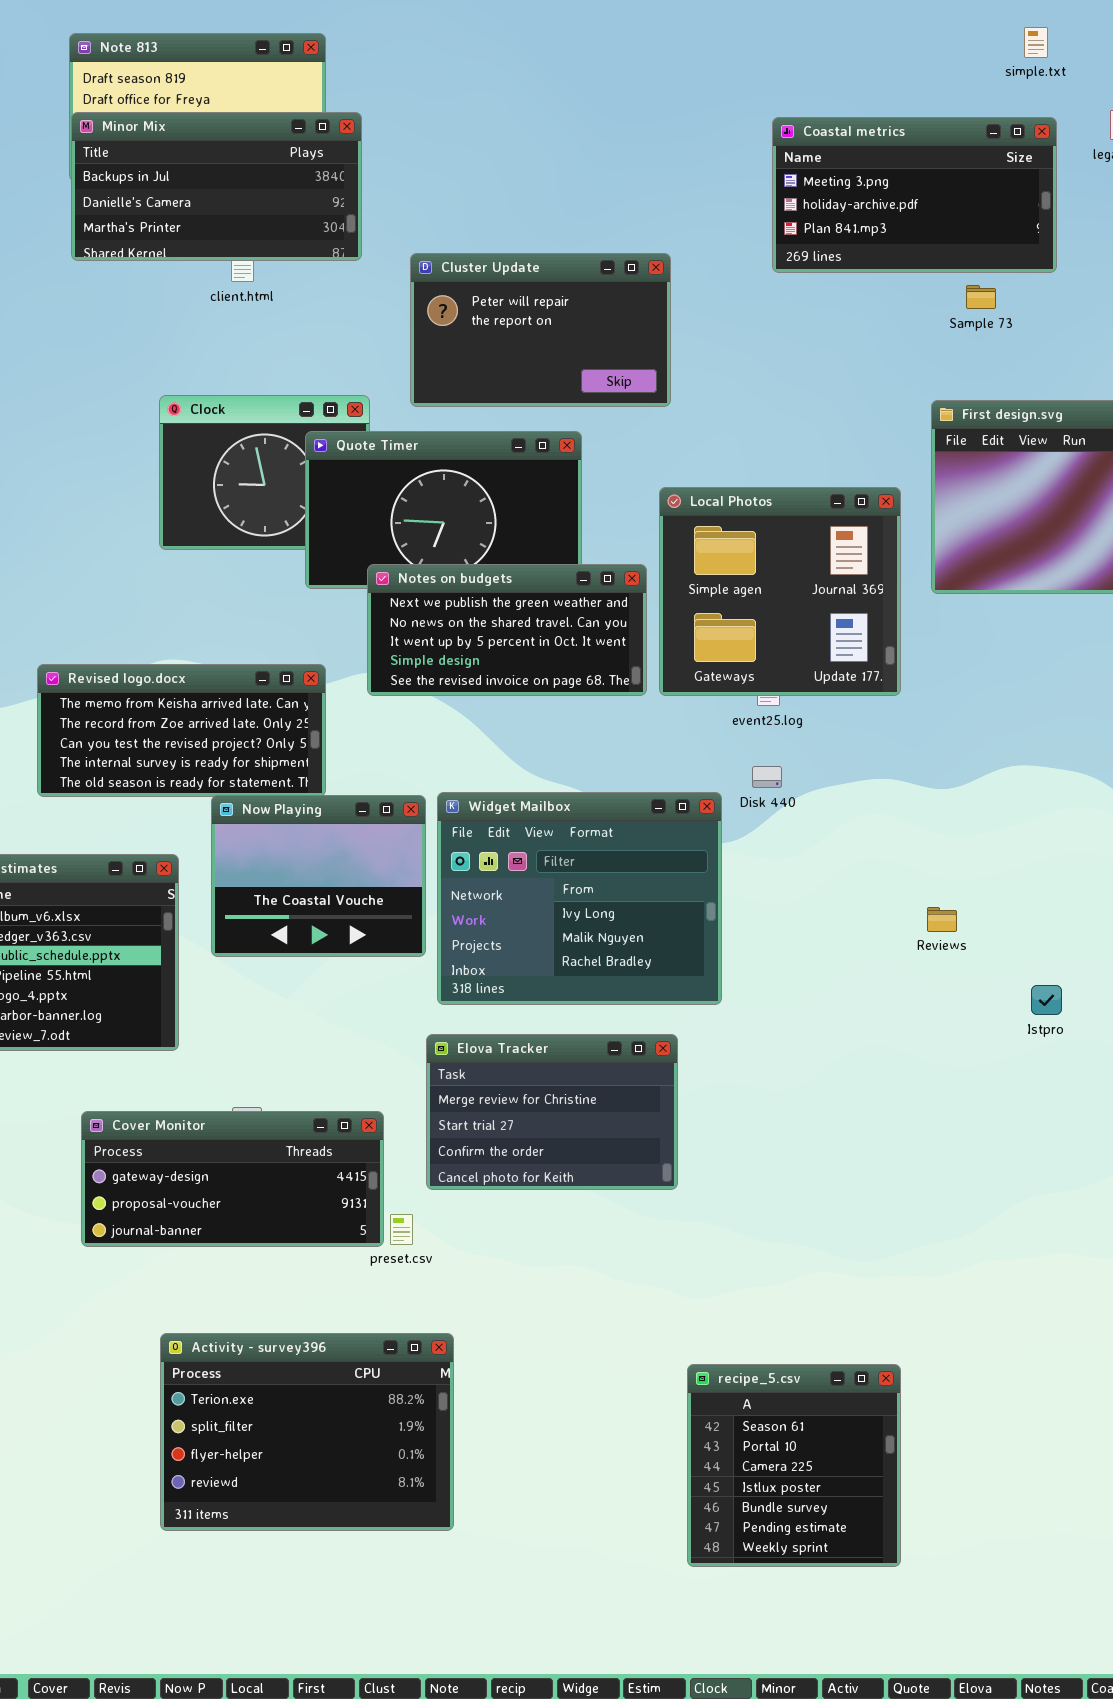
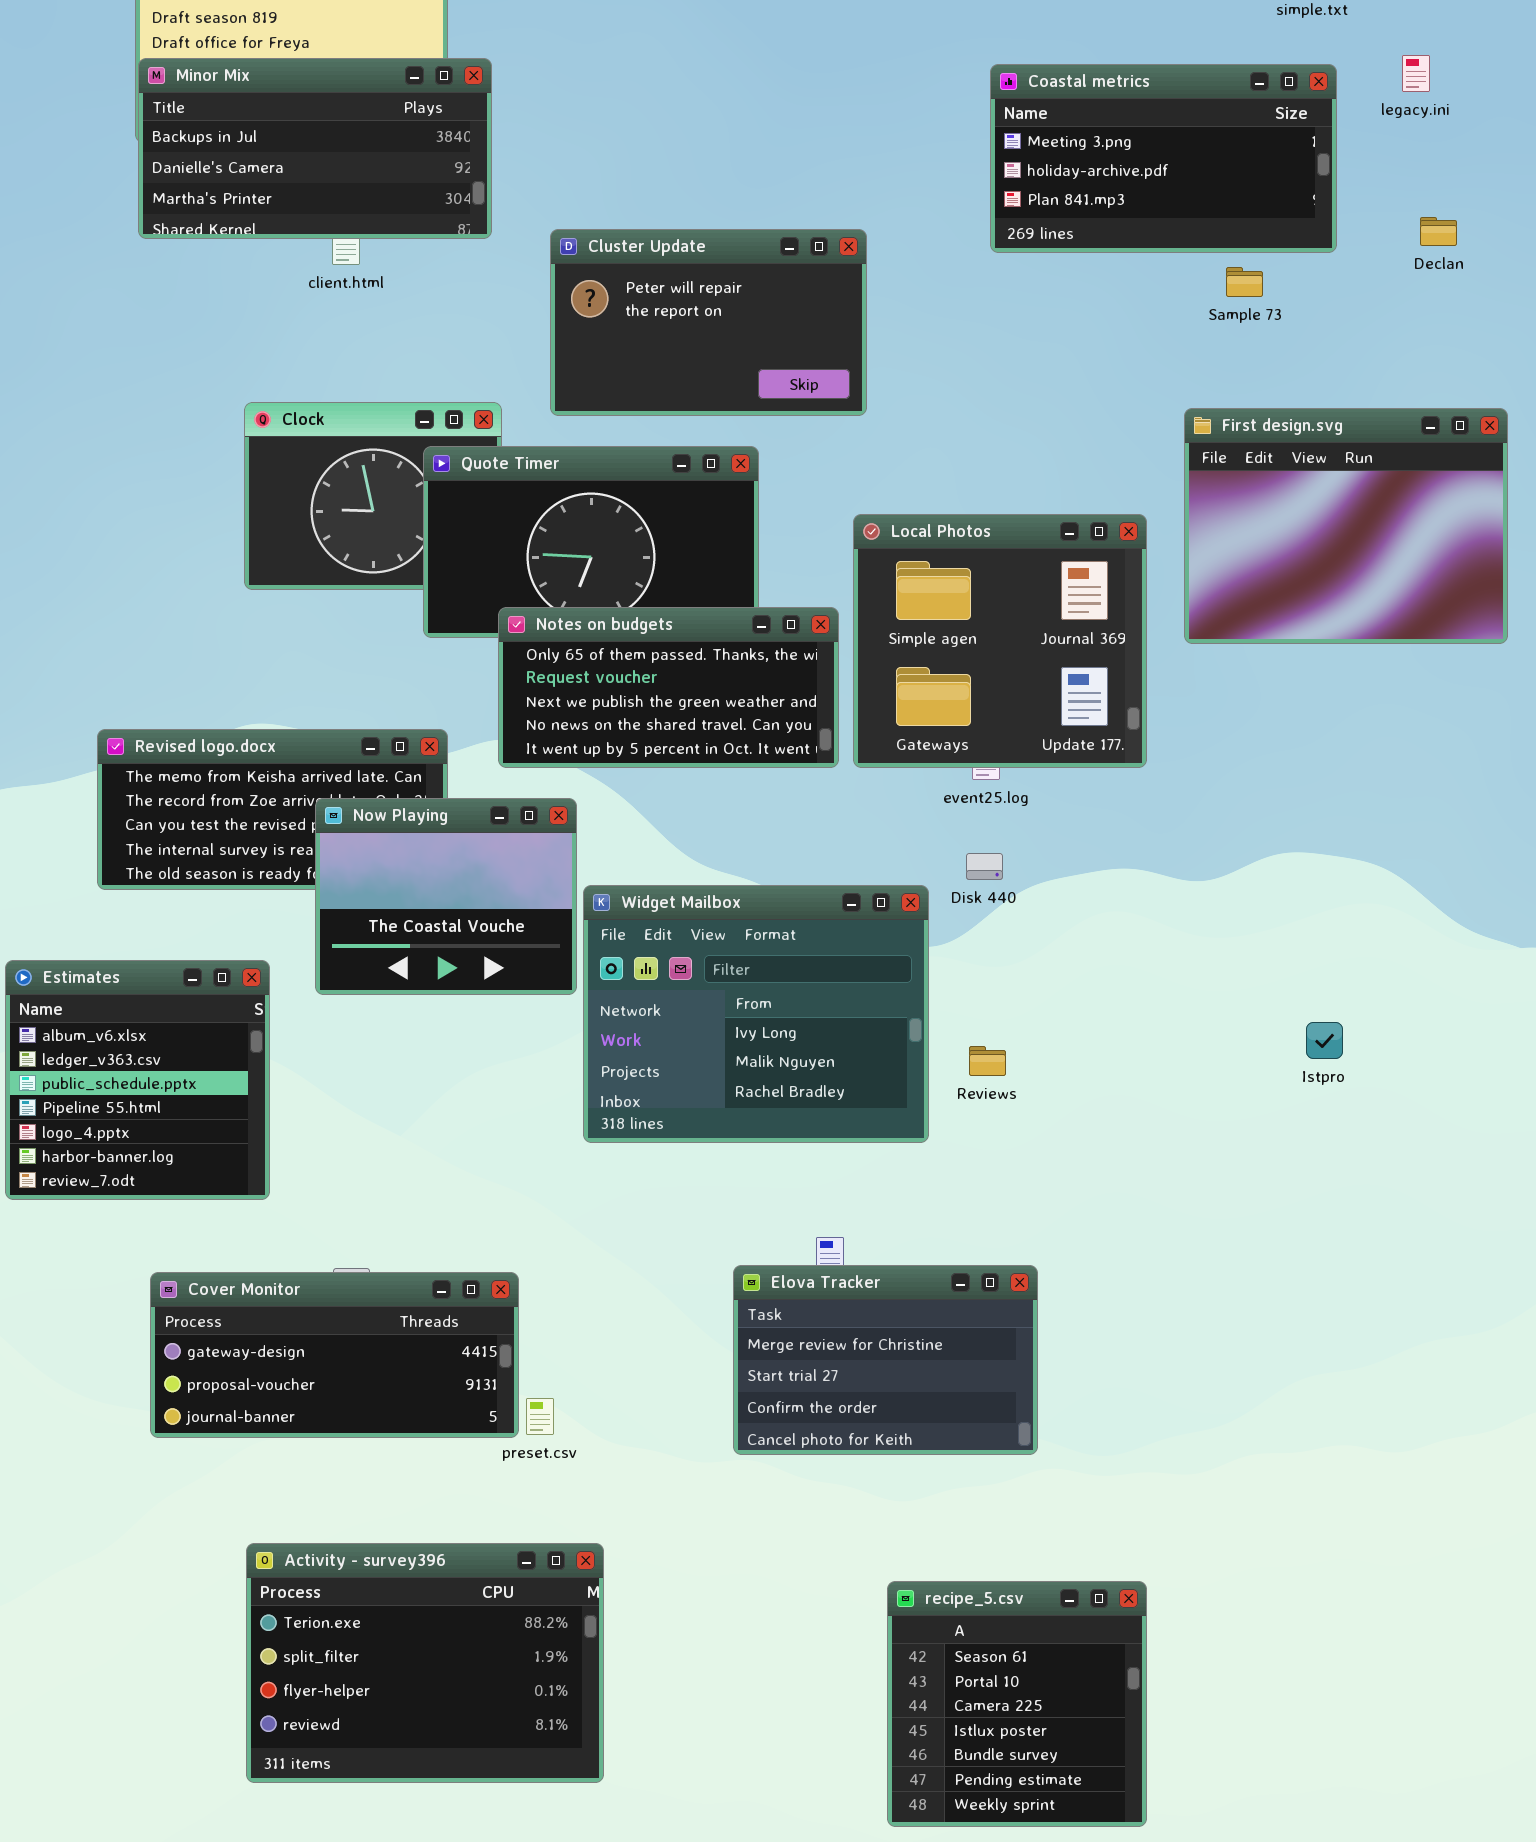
Notes on budgets: [367,564,647,696] -> [498,607,839,768], scrolled up 2 rows
Now Playing: [211,795,426,957] -> [315,798,577,995], moved
Reviews: [927,907,957,932] -> [969,1046,1006,1076], moved
Istpro: [1031,985,1062,1015] -> [1306,1022,1343,1059], moved
Elova Tracker: [426,1034,678,1190] -> [733,1265,1038,1455], moved

